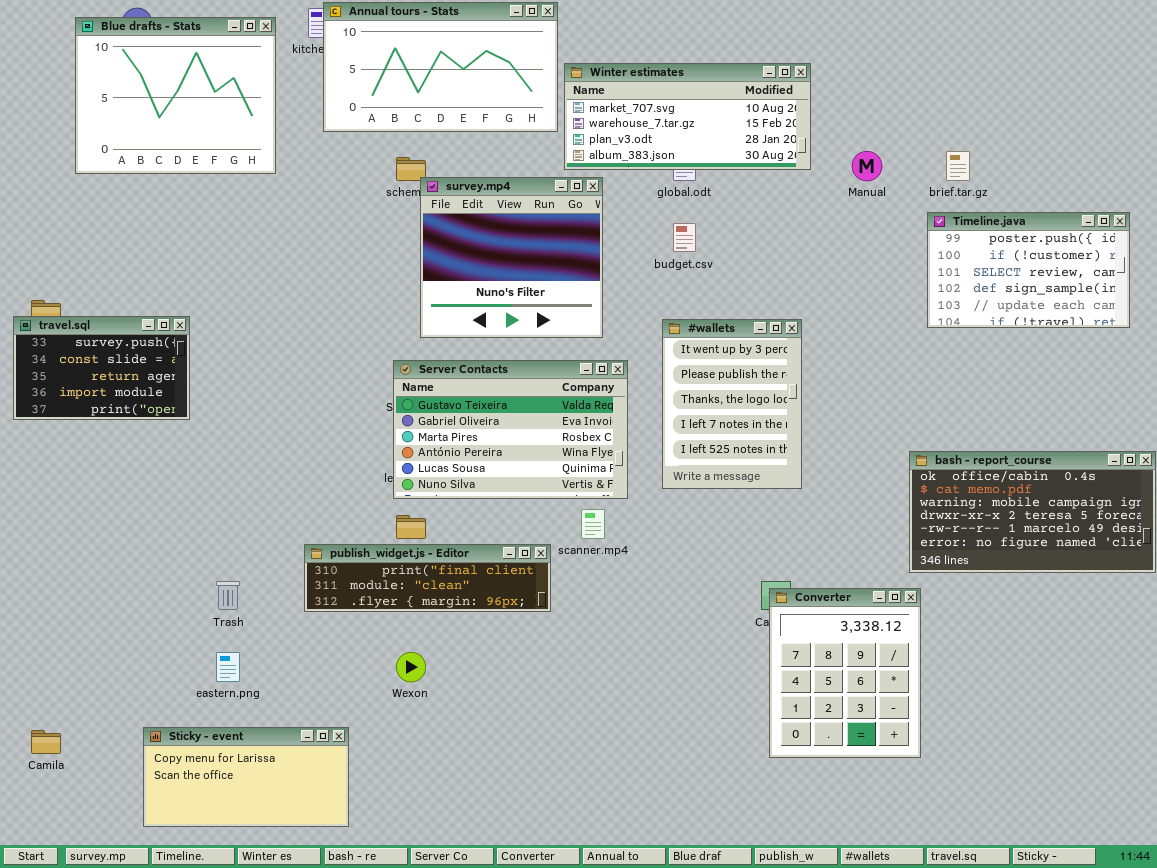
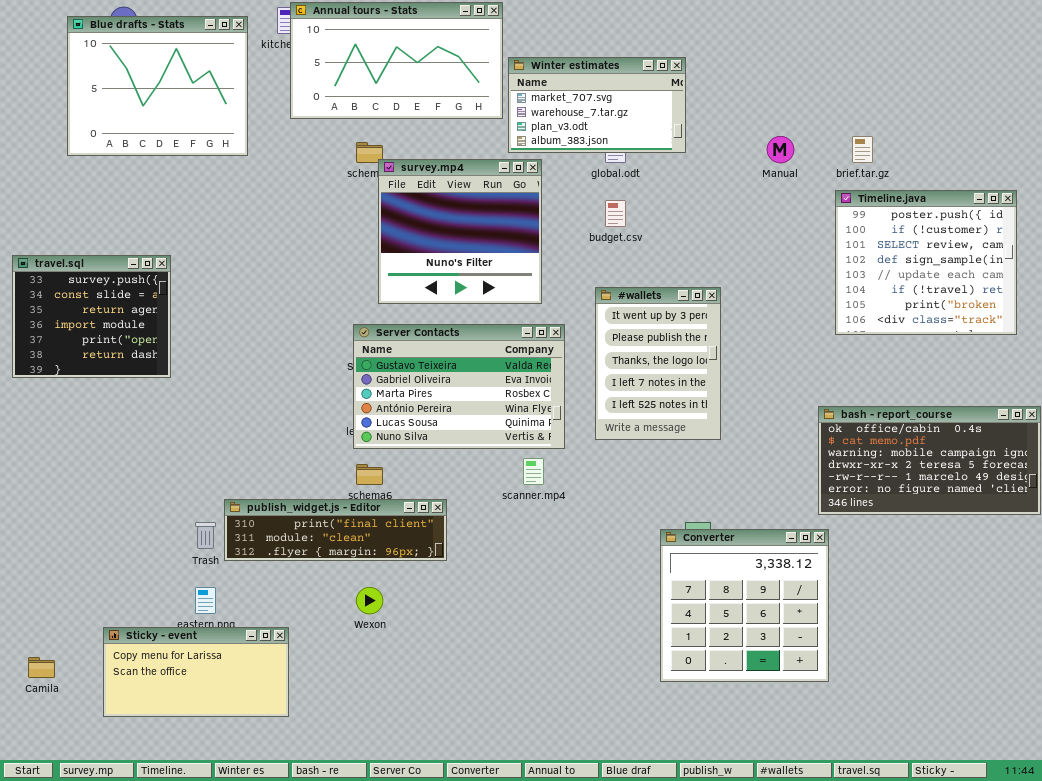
Winter estimates: [564,63,811,170] -> [508,57,686,153], resized
Timeline.java: [927,212,1130,328] -> [835,190,1017,335], resized
travel.sql: [13,316,190,420] -> [12,255,171,378], resized
publish_widget.js - Editor: [304,544,551,612] -> [224,499,447,561], moved
Converter: [769,588,921,758] -> [660,529,829,682], resized
Sticky - event: [143,727,349,827] -> [103,627,289,717], moved

